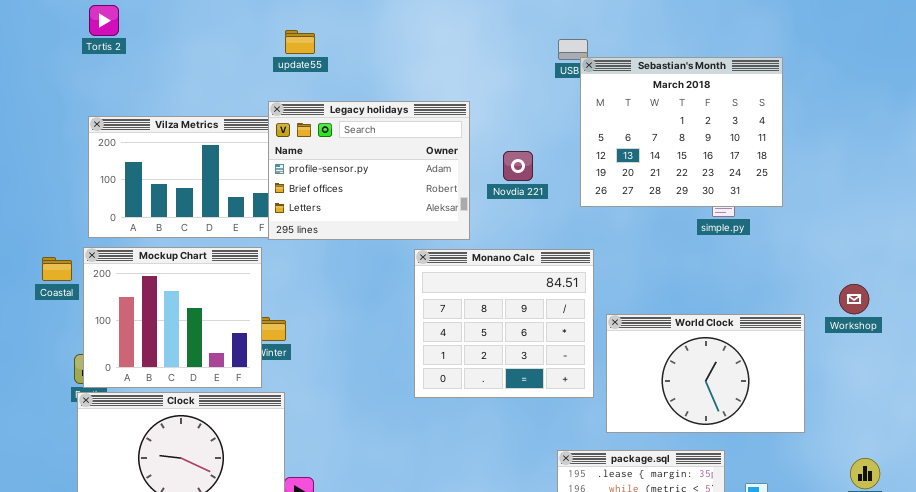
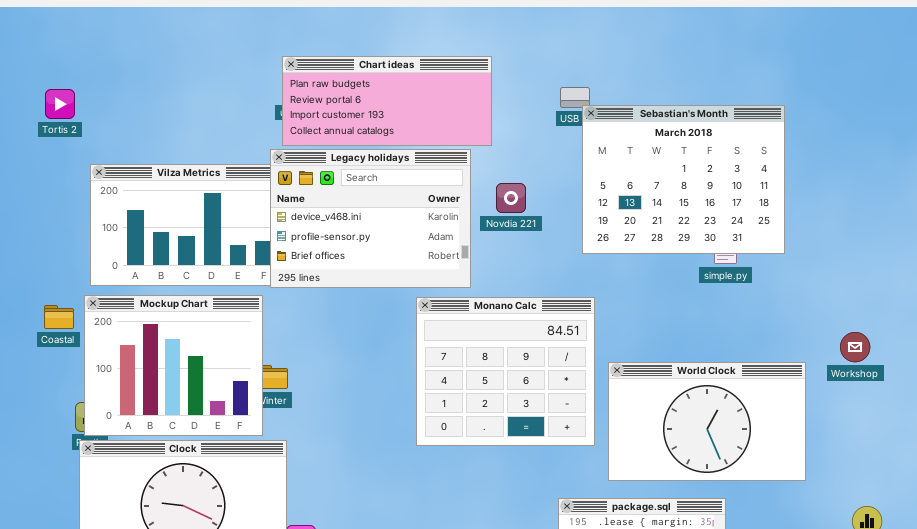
Tortis 2: [89,5,119,36] -> [45,89,75,119], moved
Chart ideas: none -> [282,56,492,146], opened
Legacy holidays: [268,101,470,240] -> [270,149,471,288], scrolled up 1 row
Novdia 221: [503,151,533,181] -> [496,183,526,213], moved

